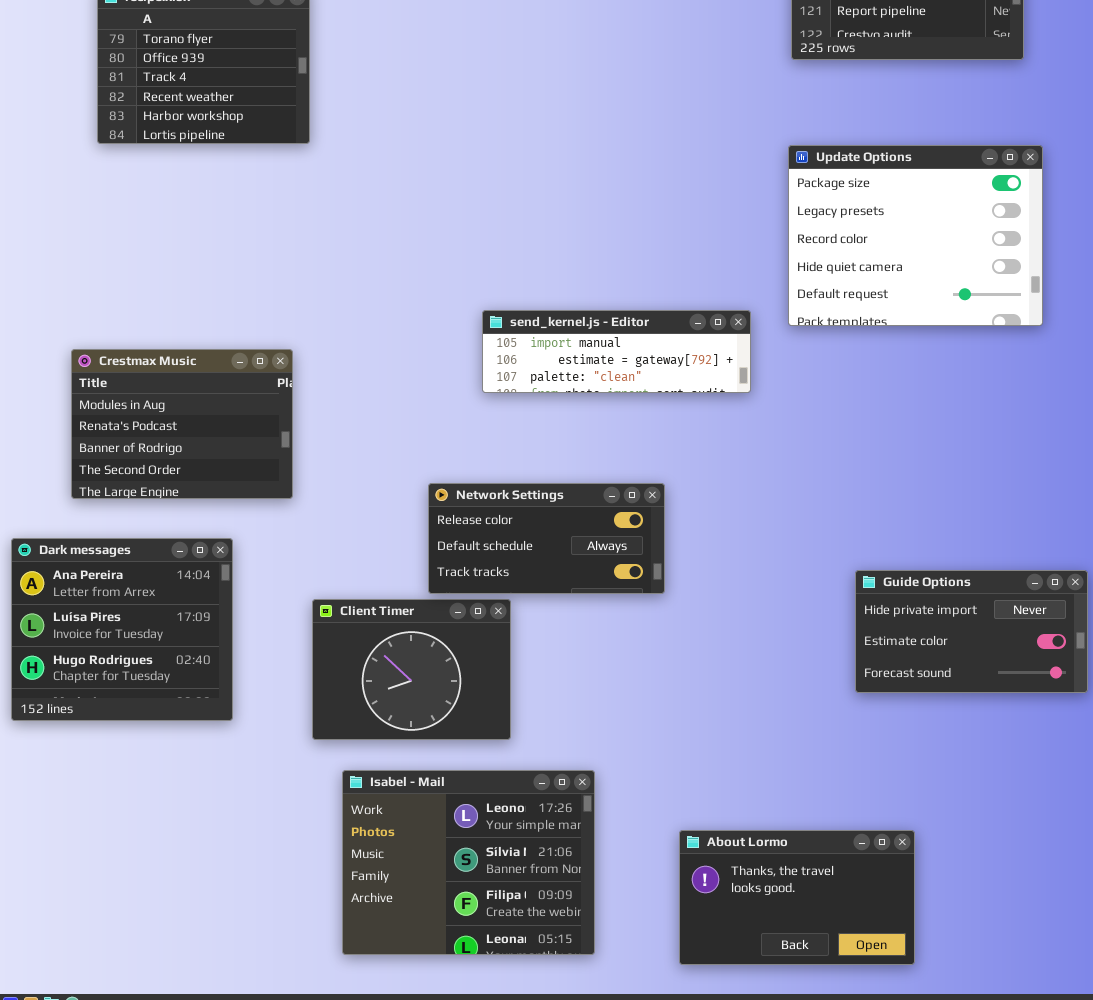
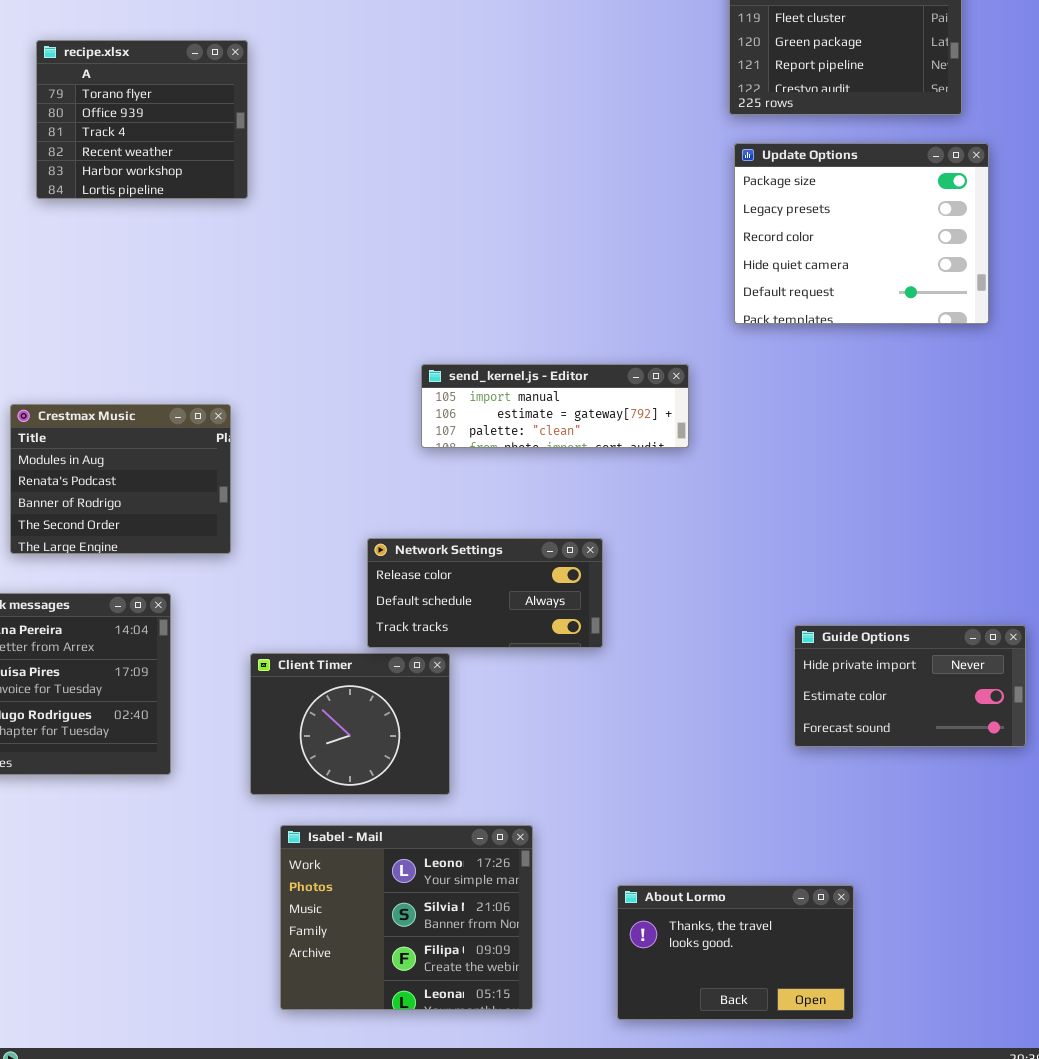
Update Options: [788,145,1043,326] -> [734,143,989,324], moved

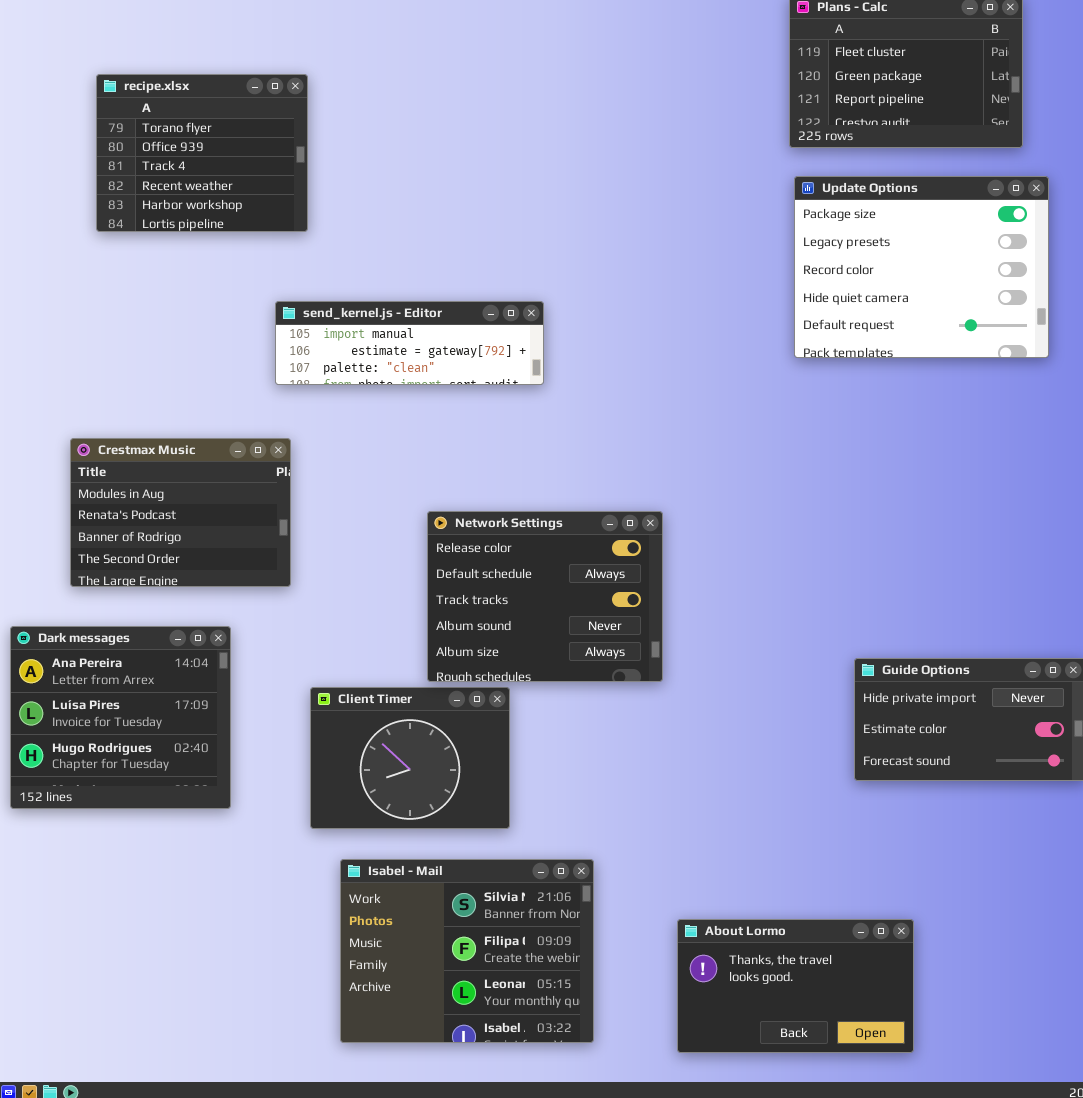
send_kernel.js - Editor: [421,364,689,448] -> [275,301,544,385], moved
Network Settings: [367,538,603,648] -> [427,511,663,682], resized
Isabel - Mail: [280,825,533,1010] -> [340,859,594,1043], scrolled down 1 row

